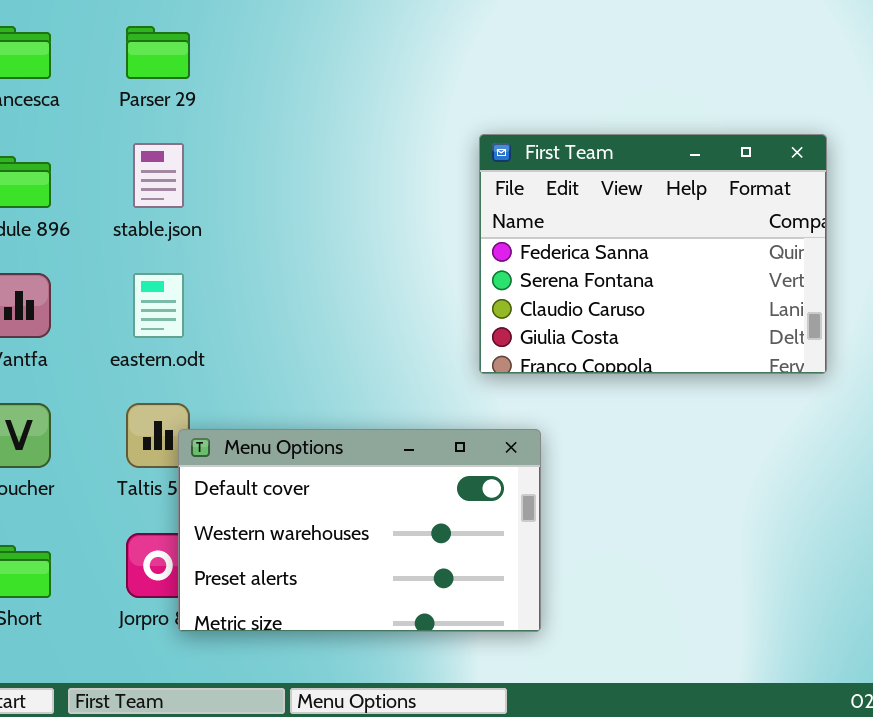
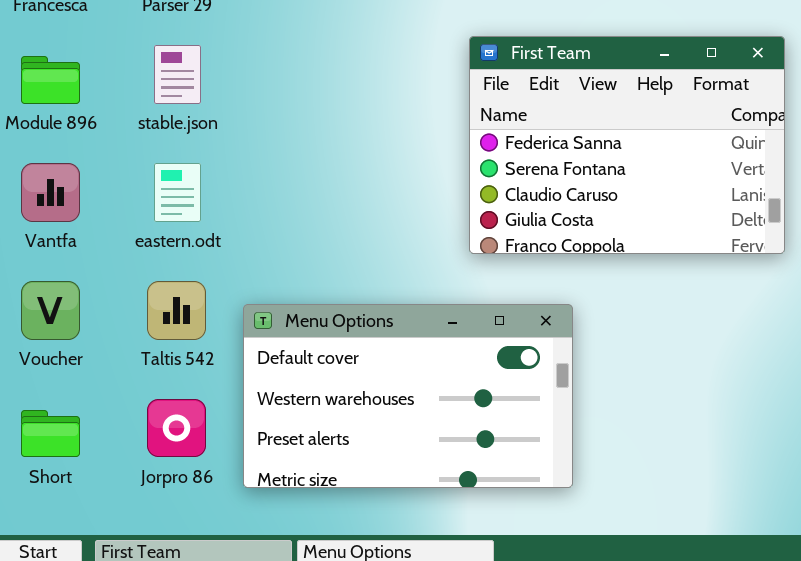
Menu Options: [178,429,541,632] -> [243,304,573,488], moved

